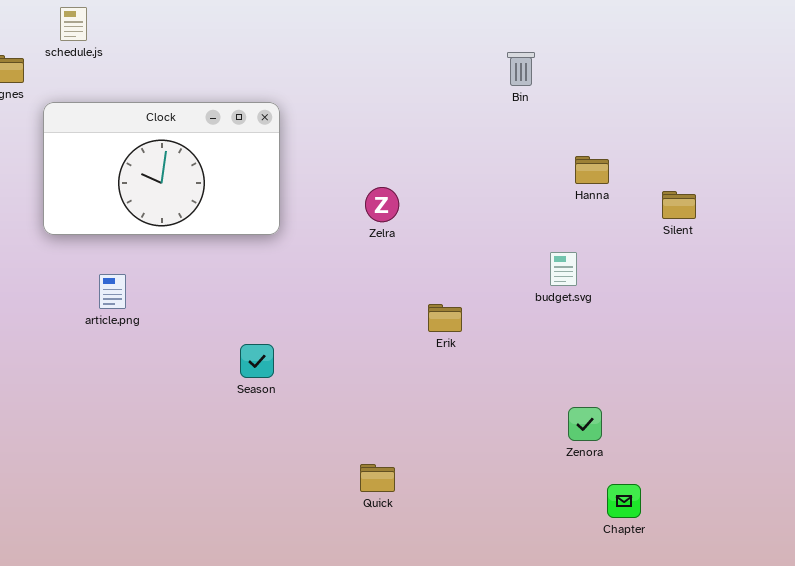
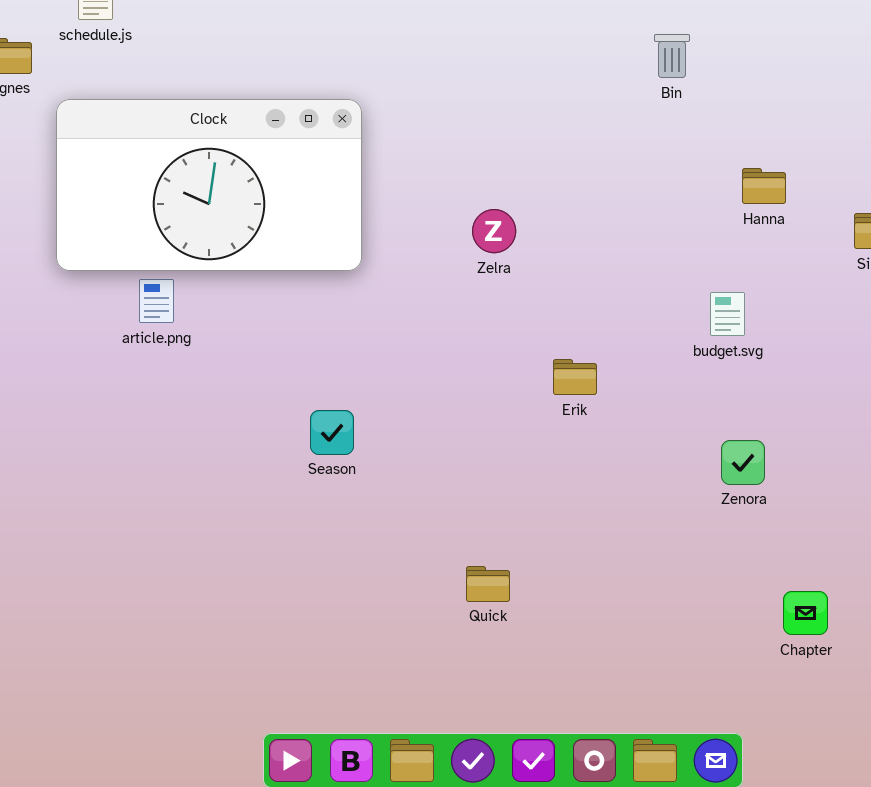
article.png: [99,274,126,309] -> [139,279,174,323], moved
Zenora: [568,407,602,441] -> [721,440,765,485], moved

